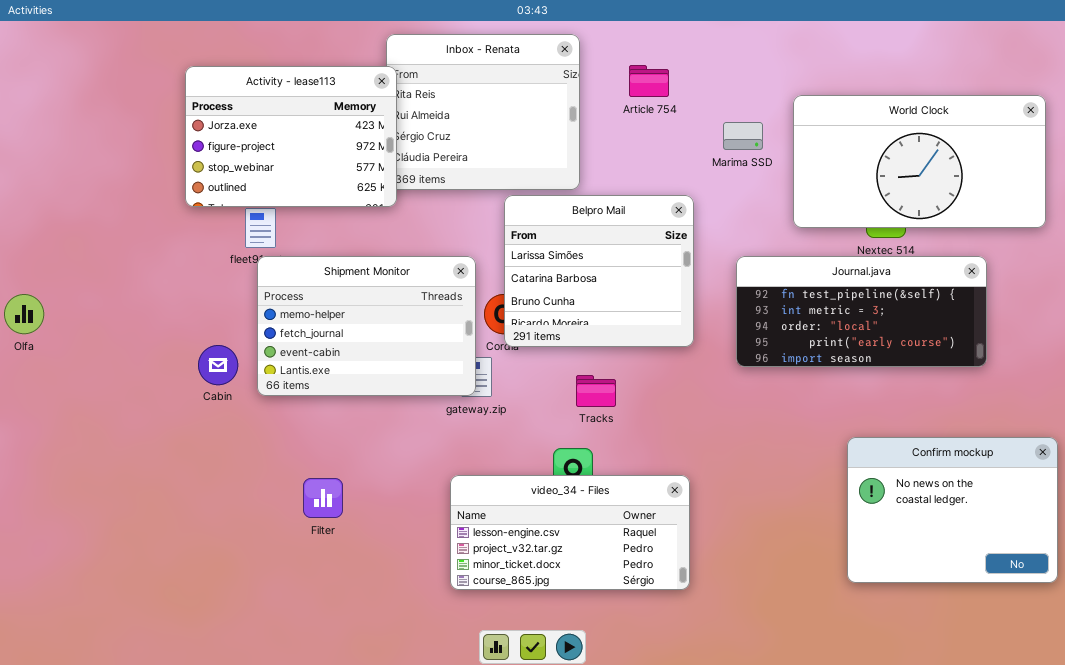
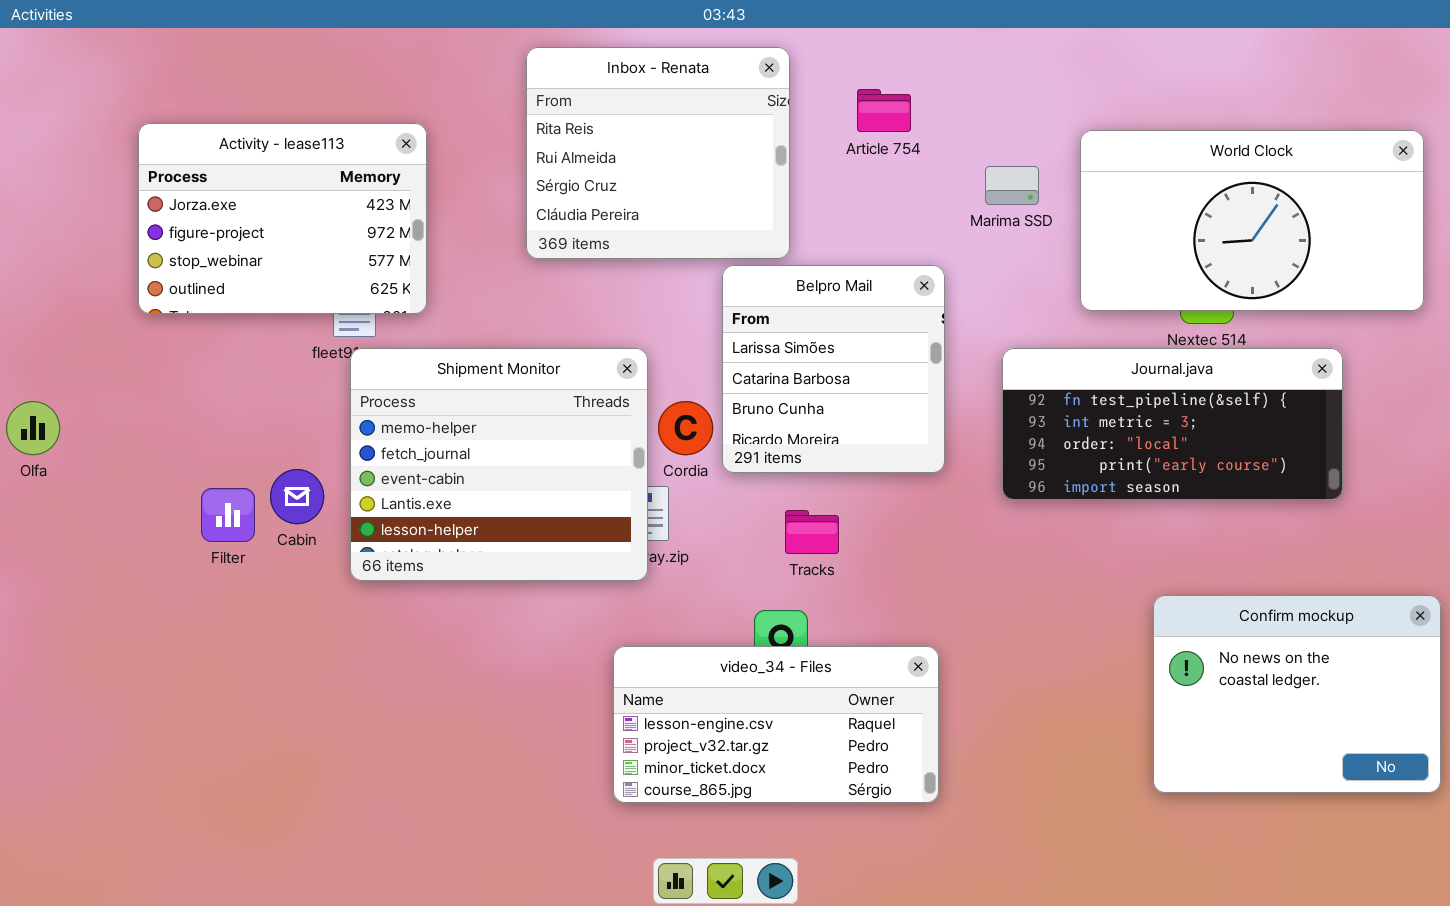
Activity - lease113: [185,66,397,207] -> [138,123,427,314], moved
Belpro Mail: [504,195,694,347] -> [722,265,945,473], resized
Shipment Monitor: [257,256,476,396] -> [350,348,648,581], resized
Filter: [303,478,343,518] -> [201,488,255,542], moved

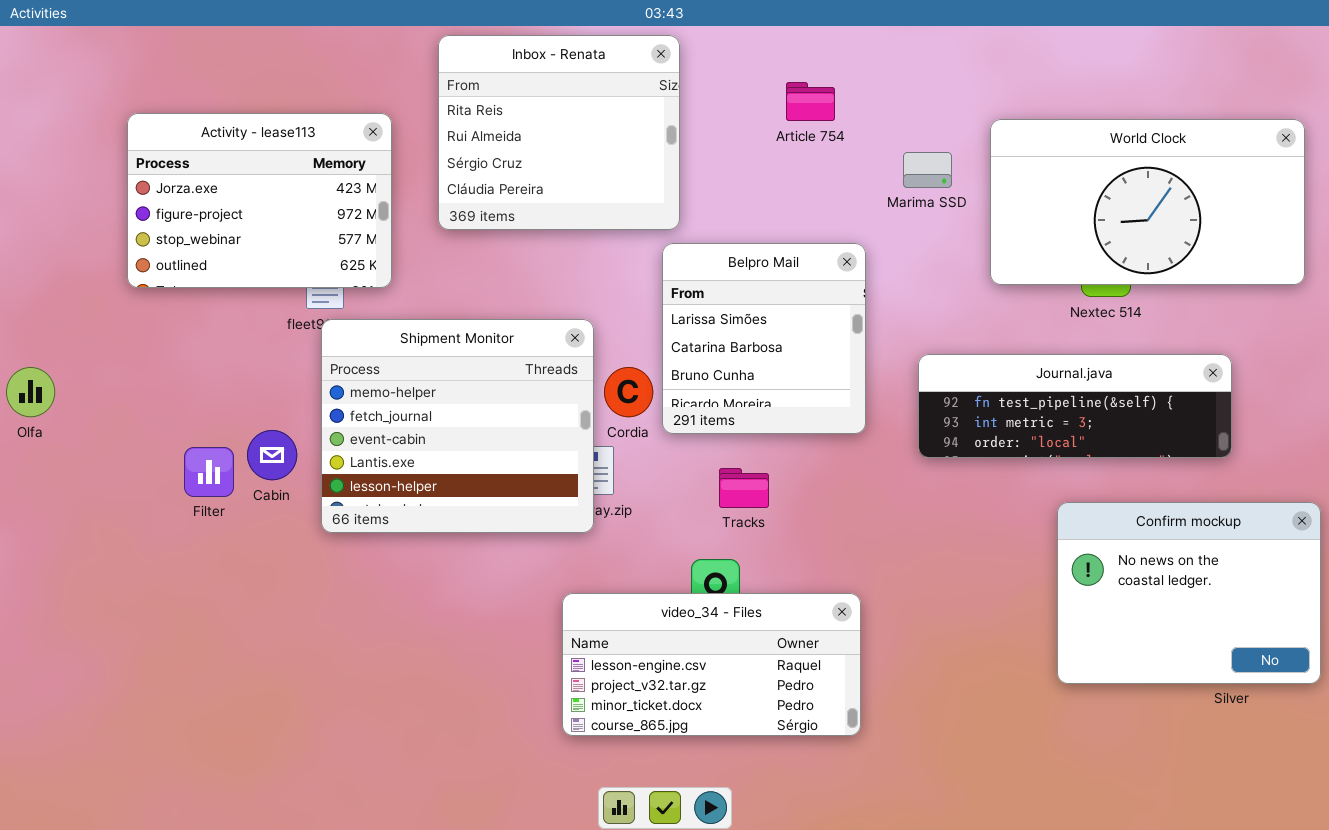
Inbox - Renata: [526,47,790,259] -> [438,35,680,230], moved
Journal.java: [1002,348,1343,500] -> [918,354,1232,458], resized
Confirm mockup: [1153,595,1441,793] -> [1057,502,1321,684], moved

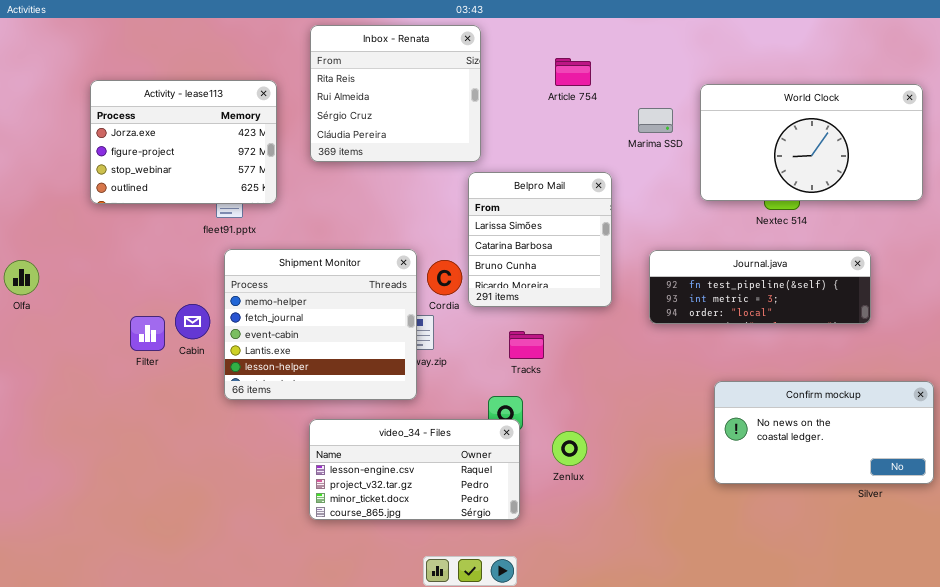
Shipment Monitor: [321,319,594,533] -> [224,249,417,400], moved
Confirm mockup: [1057,502,1321,684] -> [714,381,934,484], resized
video_34 - Files: [562,593,861,736] -> [309,419,520,520], moved

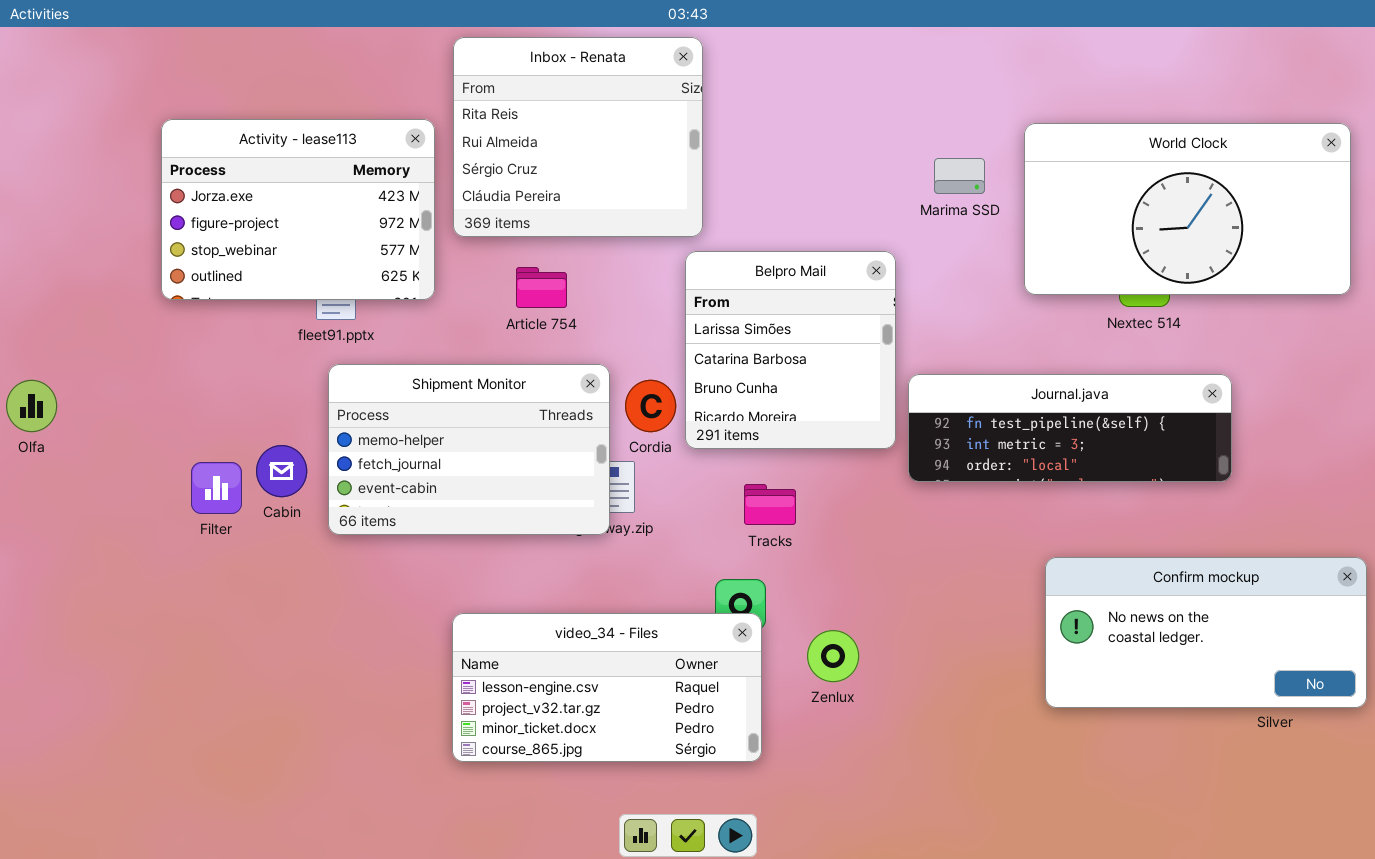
Article 754: [555,58,591,86] -> [516,267,567,308], moved
Activity - lease113: [90,80,277,204] -> [161,119,435,300], moved
Shipment Monitor: [224,249,417,400] -> [328,364,610,535], resized
Journal.java: [649,250,871,324] -> [908,374,1232,482], moved

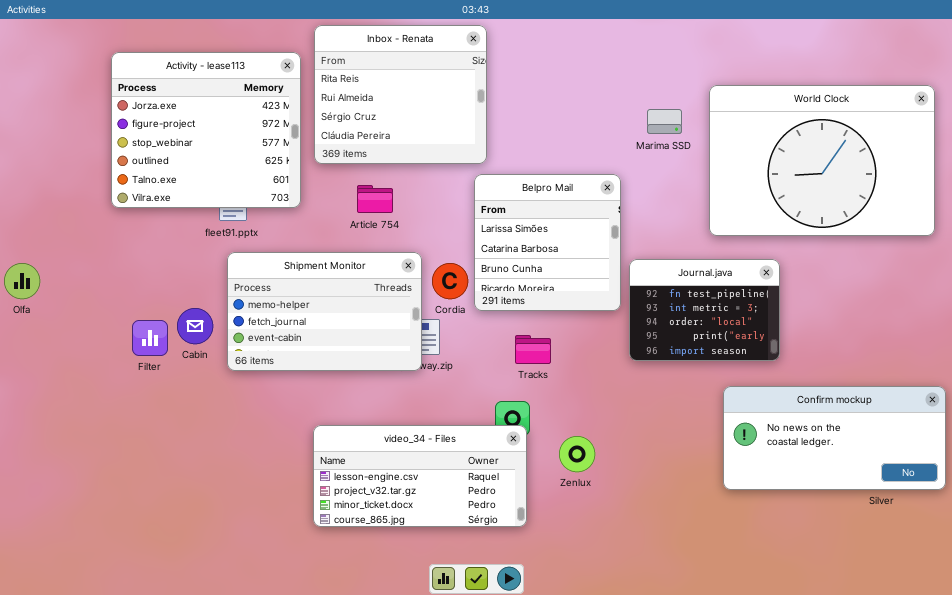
Activity - lease113: [161,119,435,300] -> [111,52,301,208], resized
World Clock: [1024,123,1351,295] -> [709,85,935,236], resized
Journal.java: [908,374,1232,482] -> [629,259,780,361], resized

